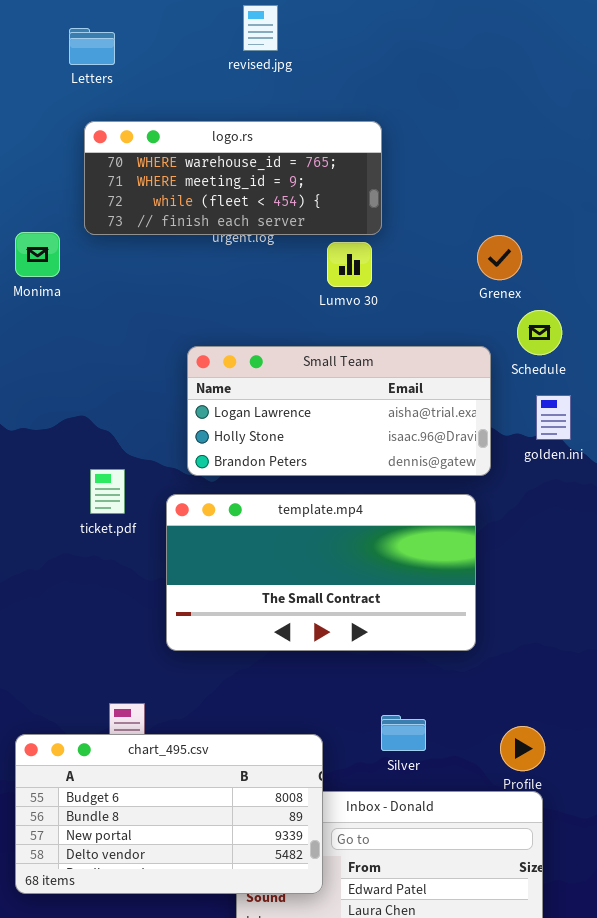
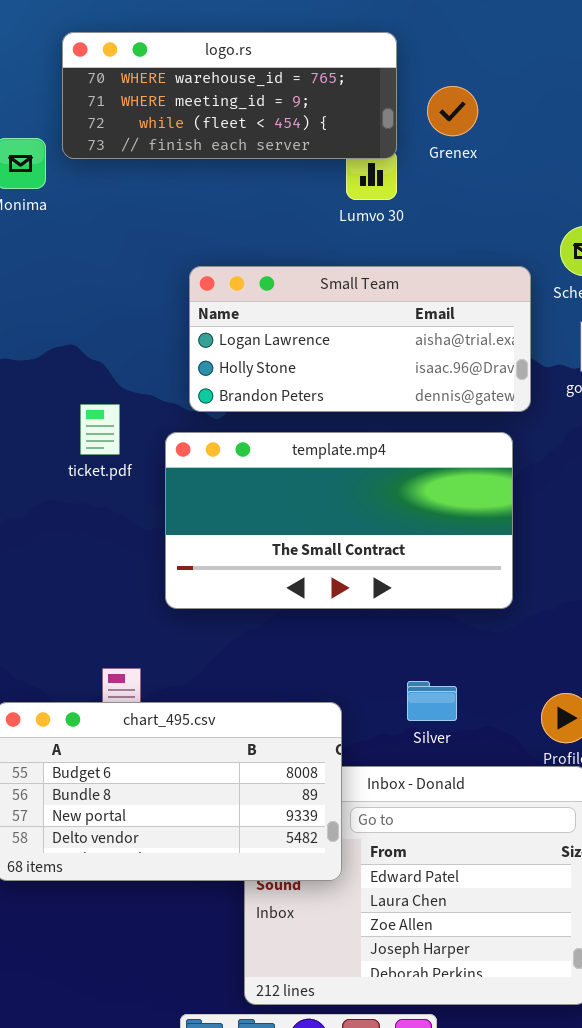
logo.rs: [84,121,382,235] -> [62,32,397,159], moved
Grenex: [477,235,522,280] -> [427,86,478,136], moved

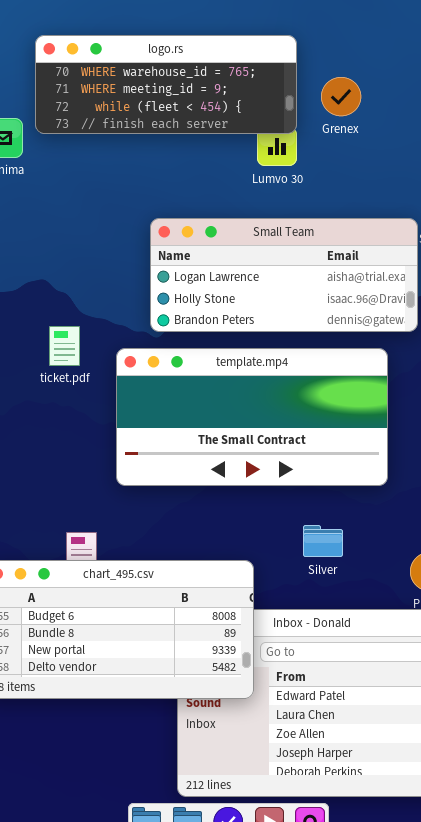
Small Team: [189,266,531,412] -> [150,218,418,332], moved
Silver: [407,681,457,721] -> [303,525,343,557], moved

